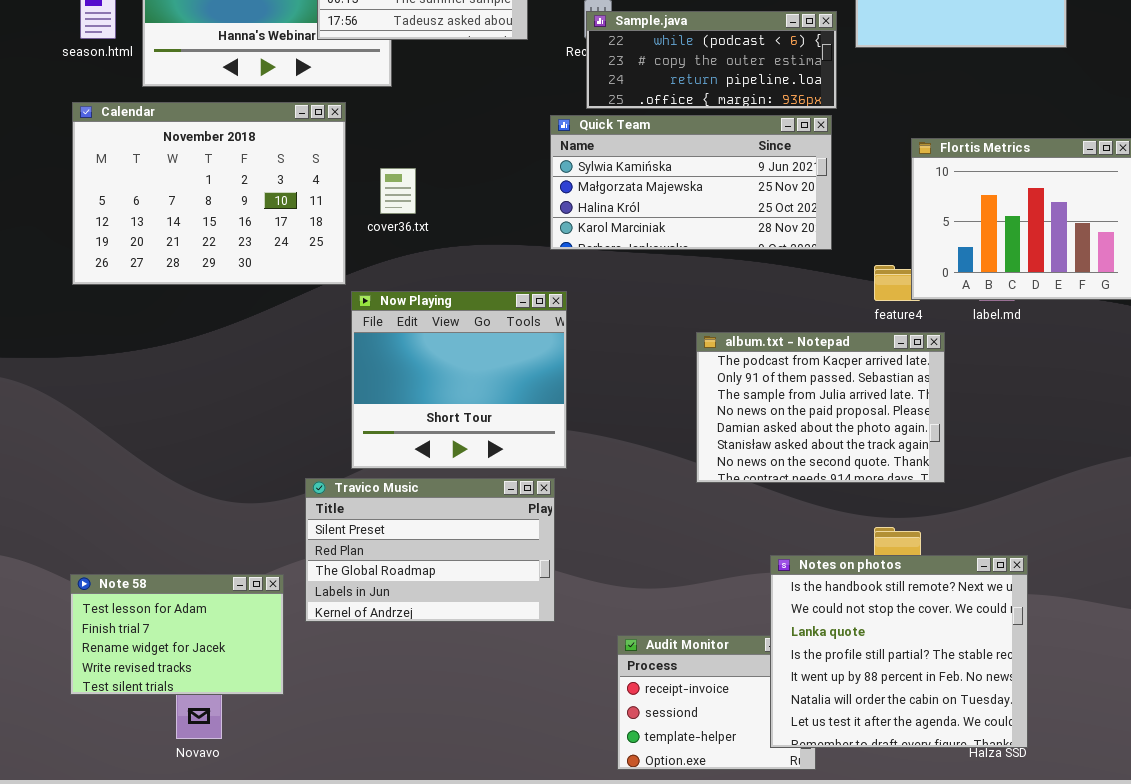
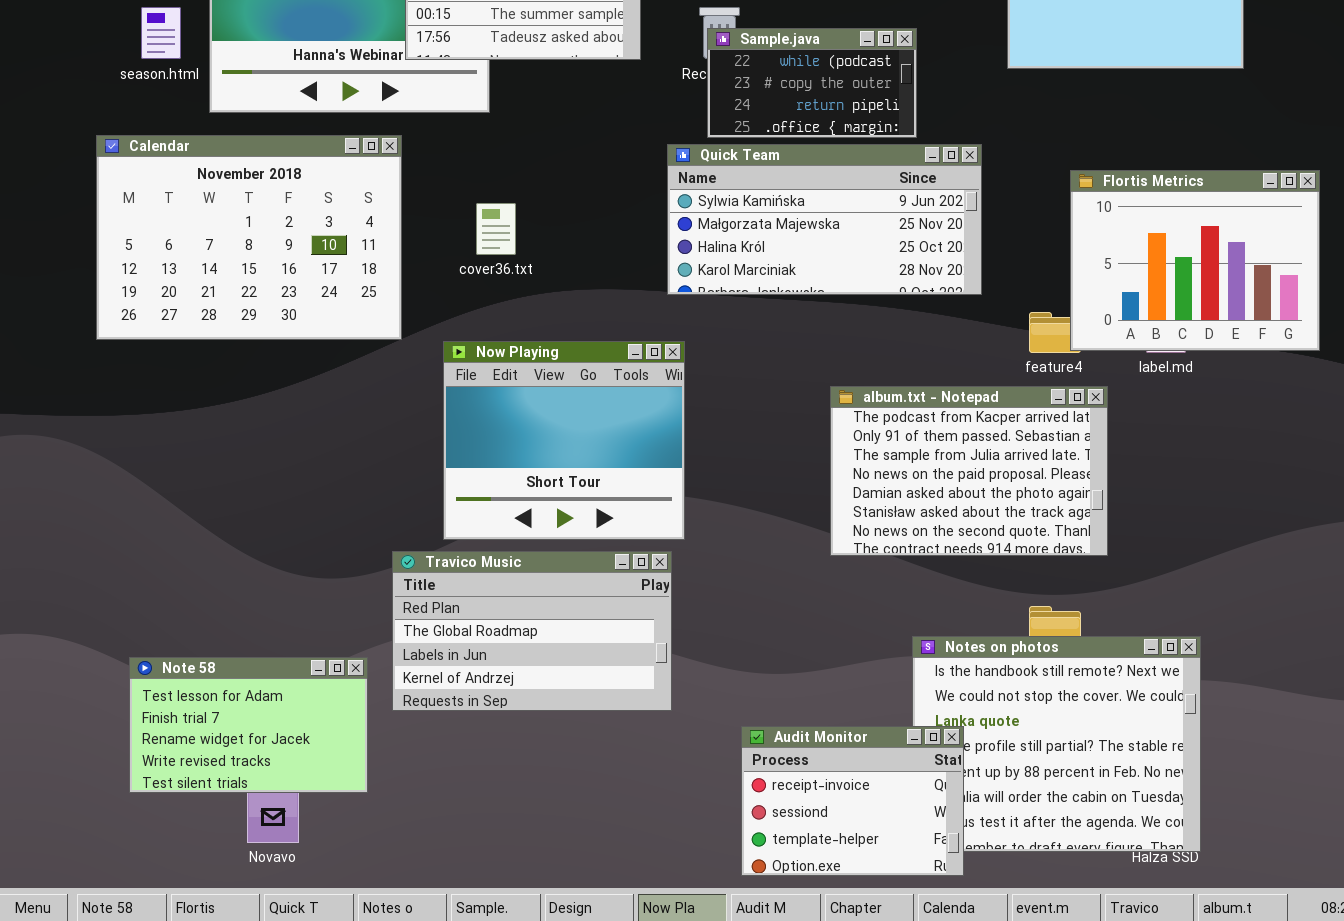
Sample.java: [586,11,837,109] -> [707,28,917,138], resized
Calendar: [72,102,346,285] -> [96,135,402,340], moved
Travico Music: [305,478,555,622] -> [392,551,672,711], scrolled down 1 row
Audit Monitor: [617,635,816,770] -> [741,726,964,876], raised

